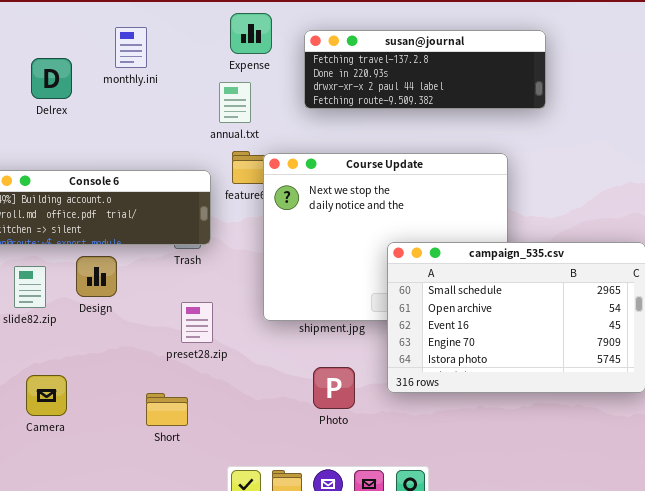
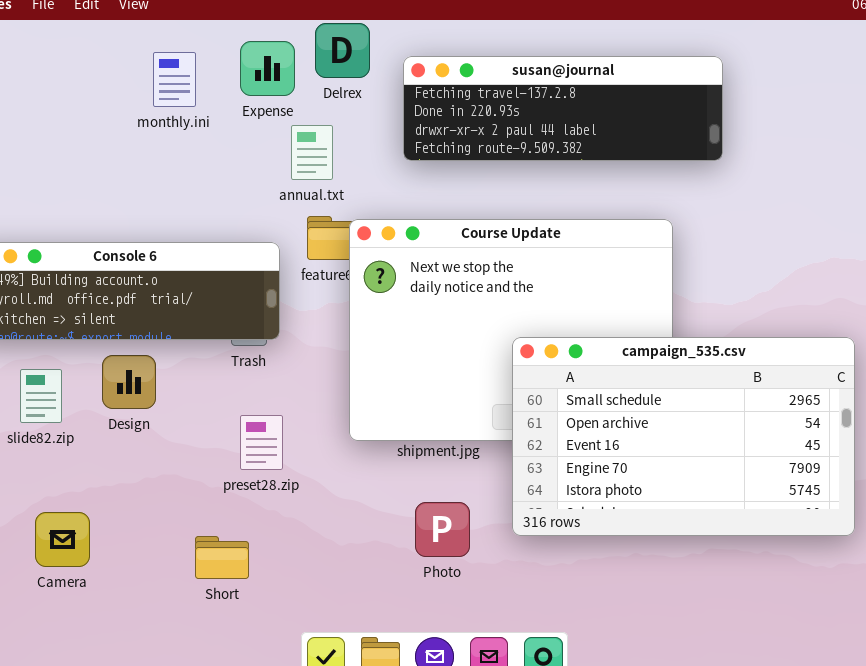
Expense: [230,13,272,54] -> [240,41,295,96], moved
Delrex: [31,58,72,99] -> [315,23,370,78], moved

